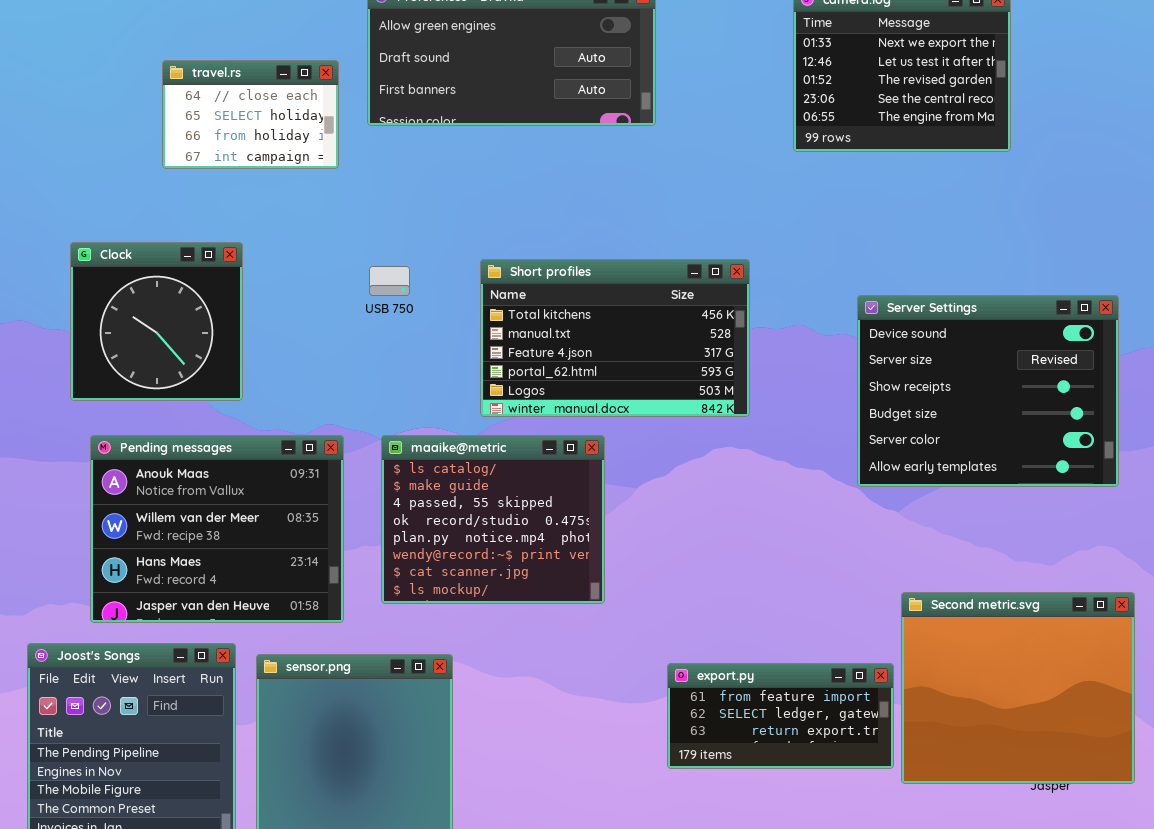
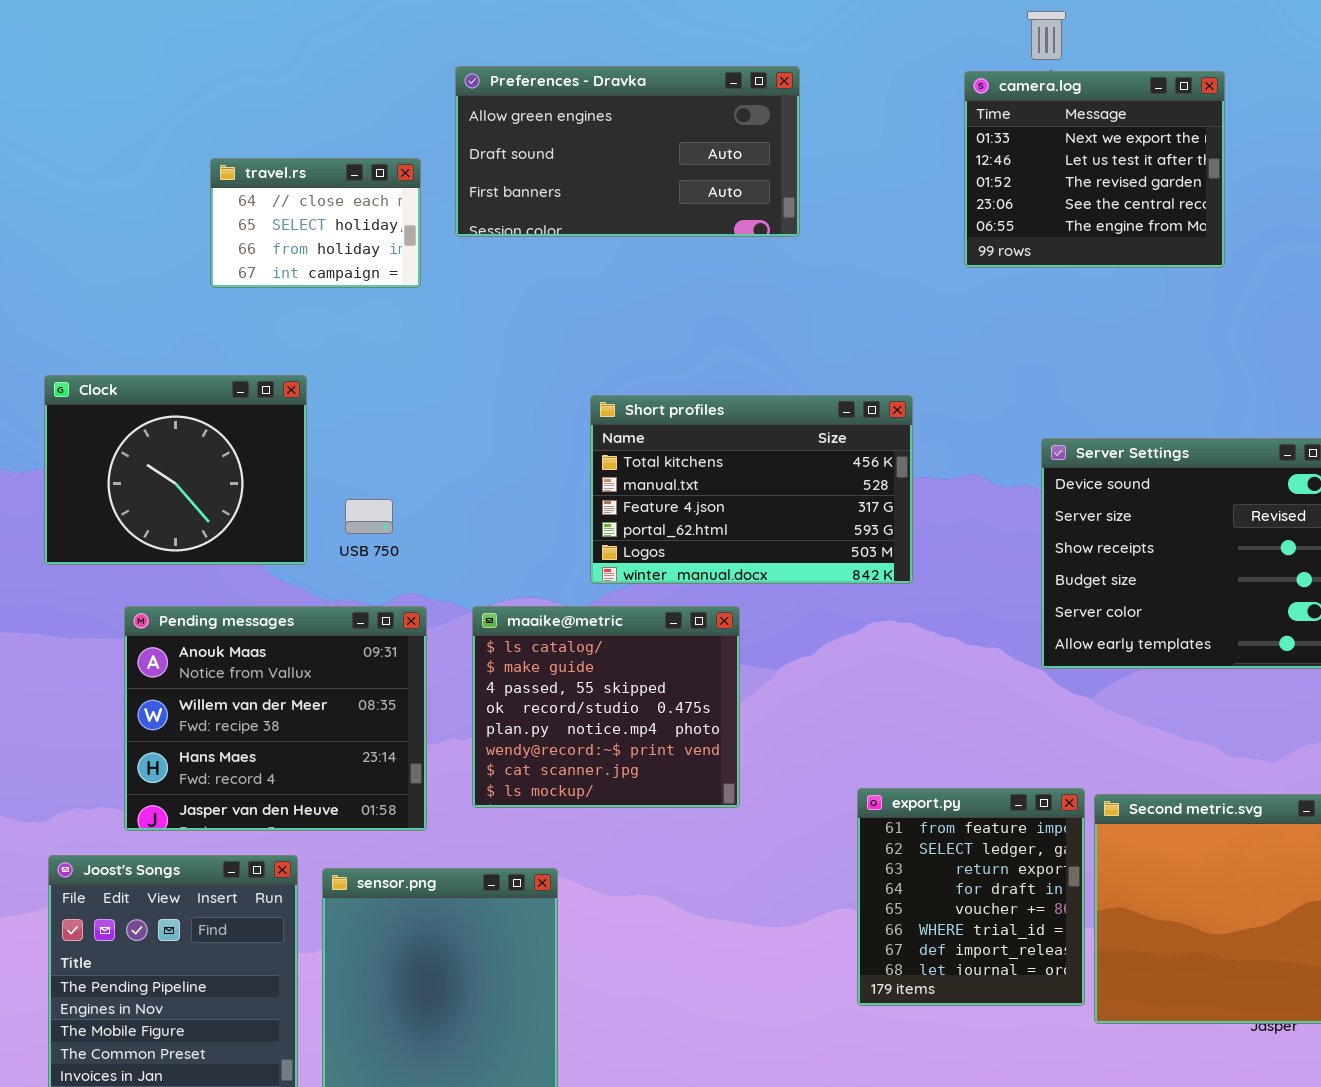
Clock: [70,242,243,401] -> [44,375,307,565], resized
USB 750: [369,266,410,296] -> [345,499,393,534], moved
export.py: [667,663,894,769] -> [857,788,1085,1006], resized

